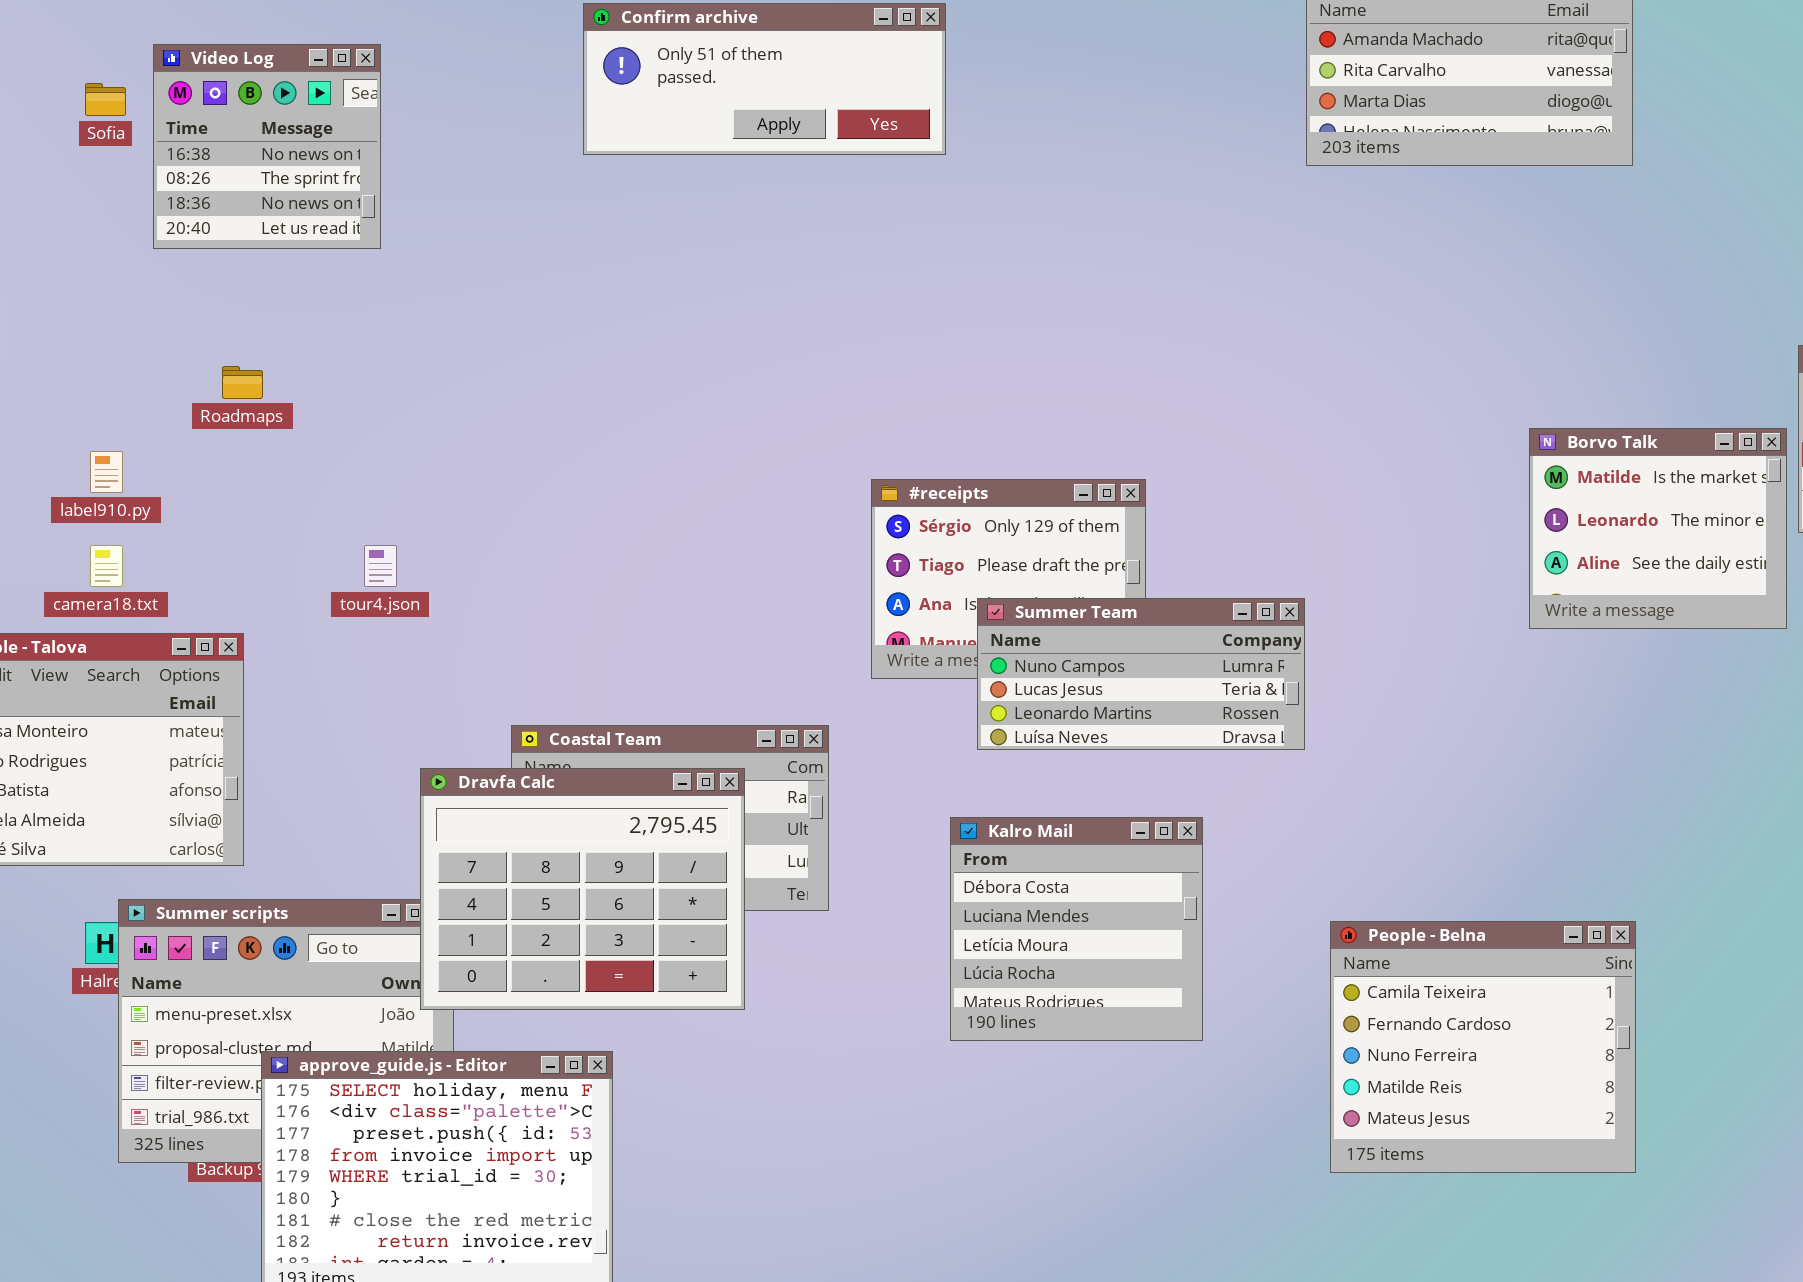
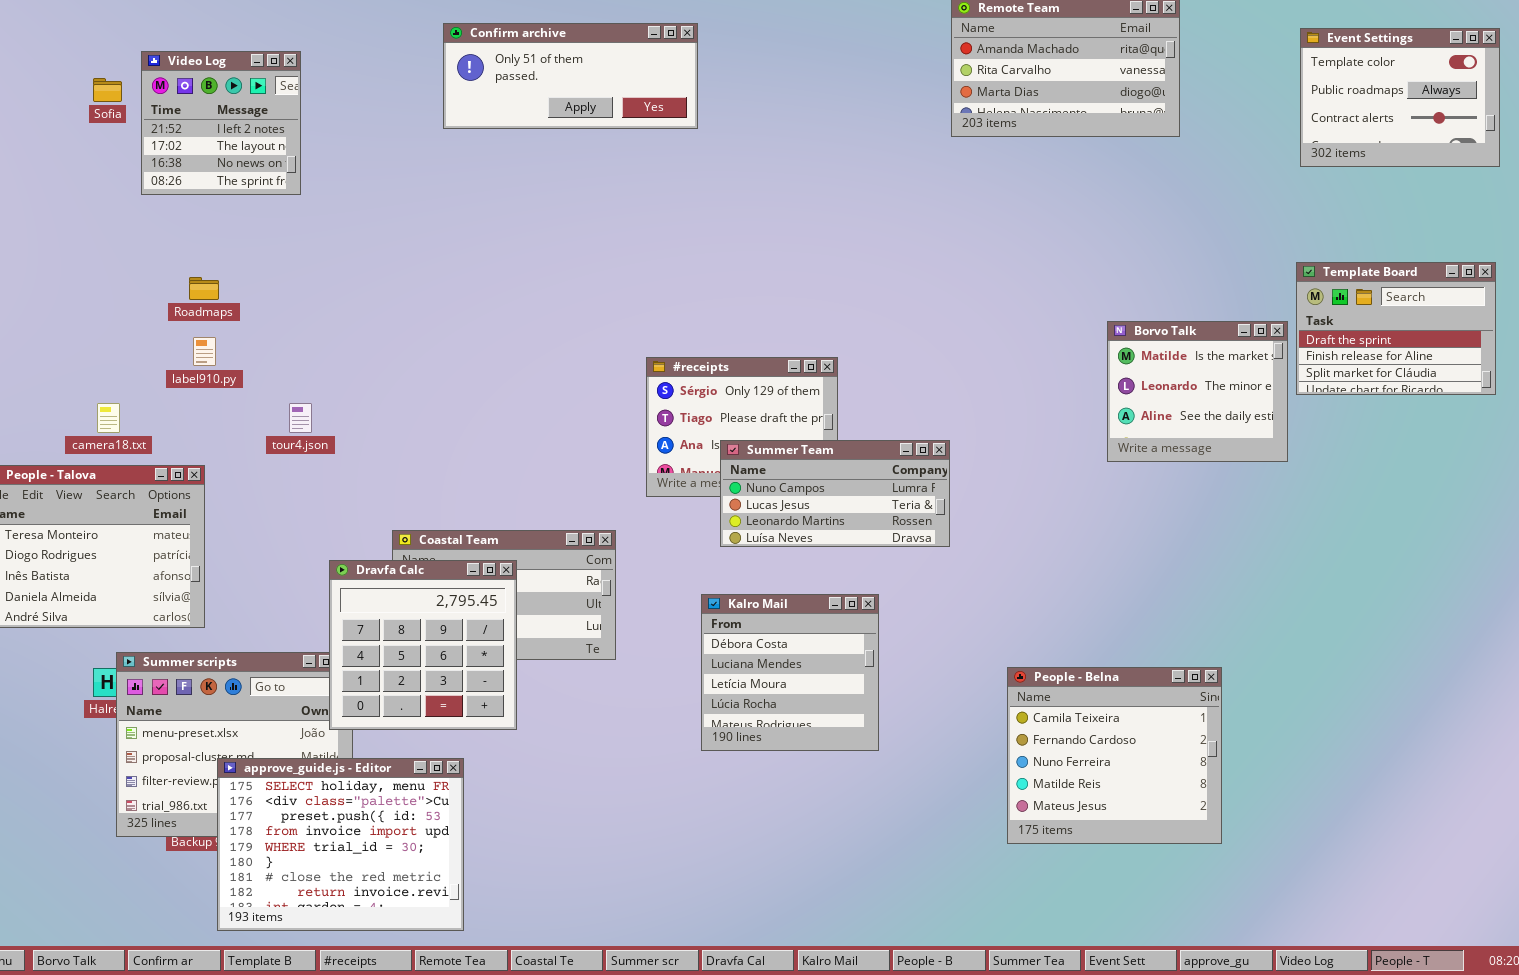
Video Log: [153,44,381,249] -> [141,51,301,195], scrolled up 2 rows
label910.py: [90,451,123,493] -> [193,337,216,366], moved
Dravfa Calc: [420,768,745,1010] -> [329,560,517,730], resized
People - Belna: [1330,921,1636,1173] -> [1007,667,1222,844], moved

